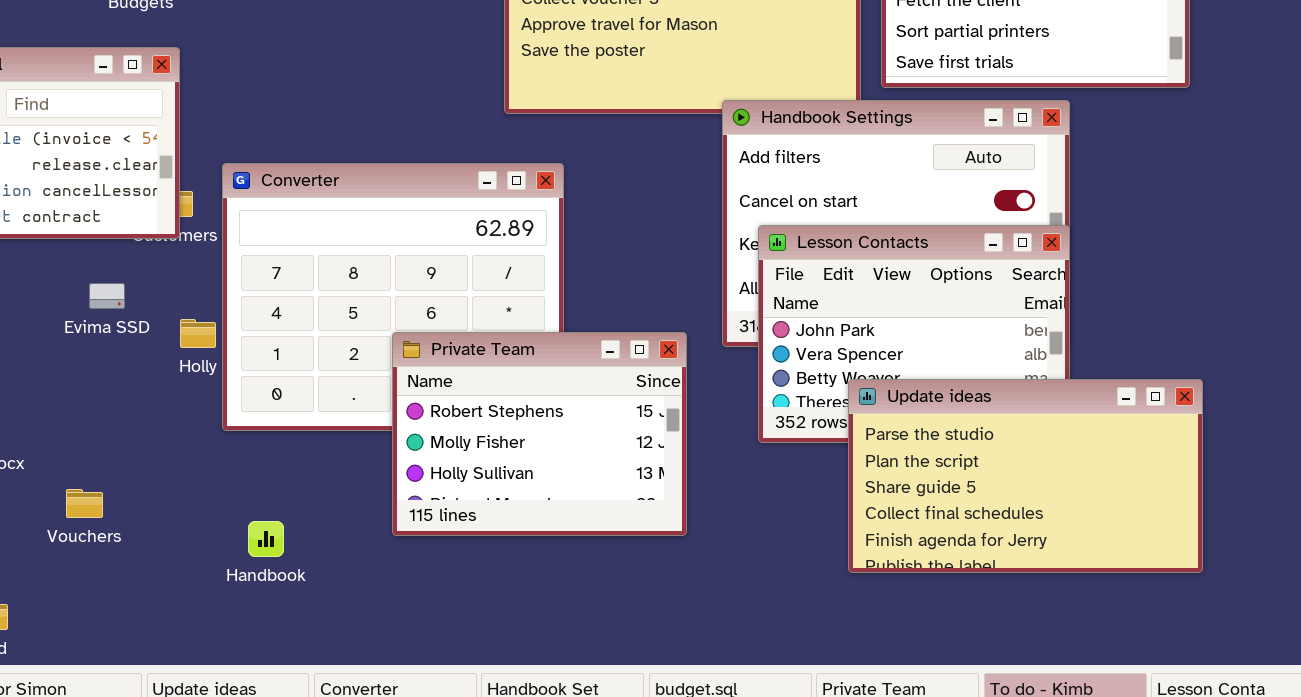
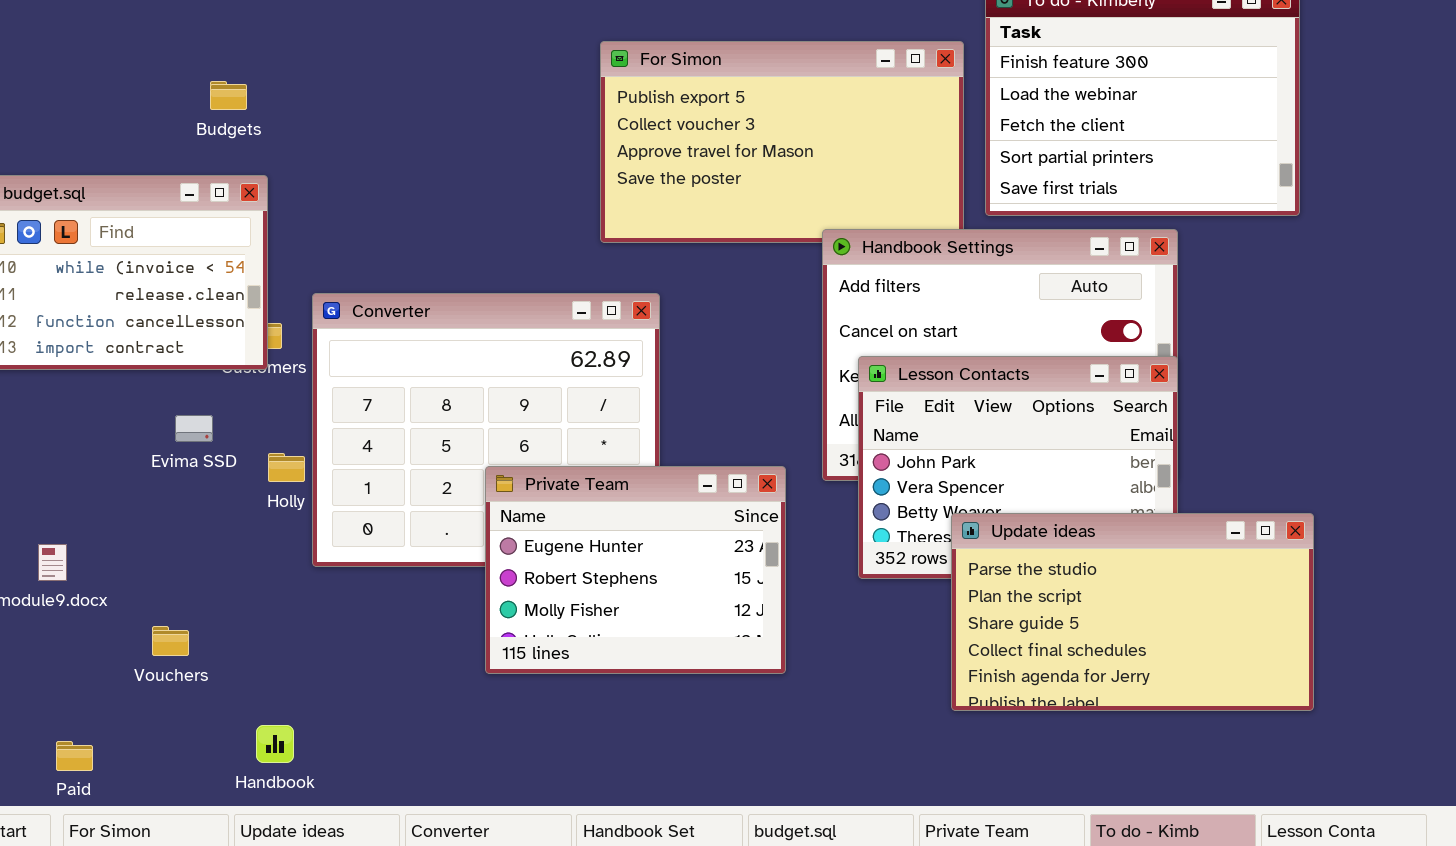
Private Team: [392,332,687,536] -> [485,466,786,674], scrolled up 1 row
Handbook: [248,521,284,557] -> [256,725,294,763], moved

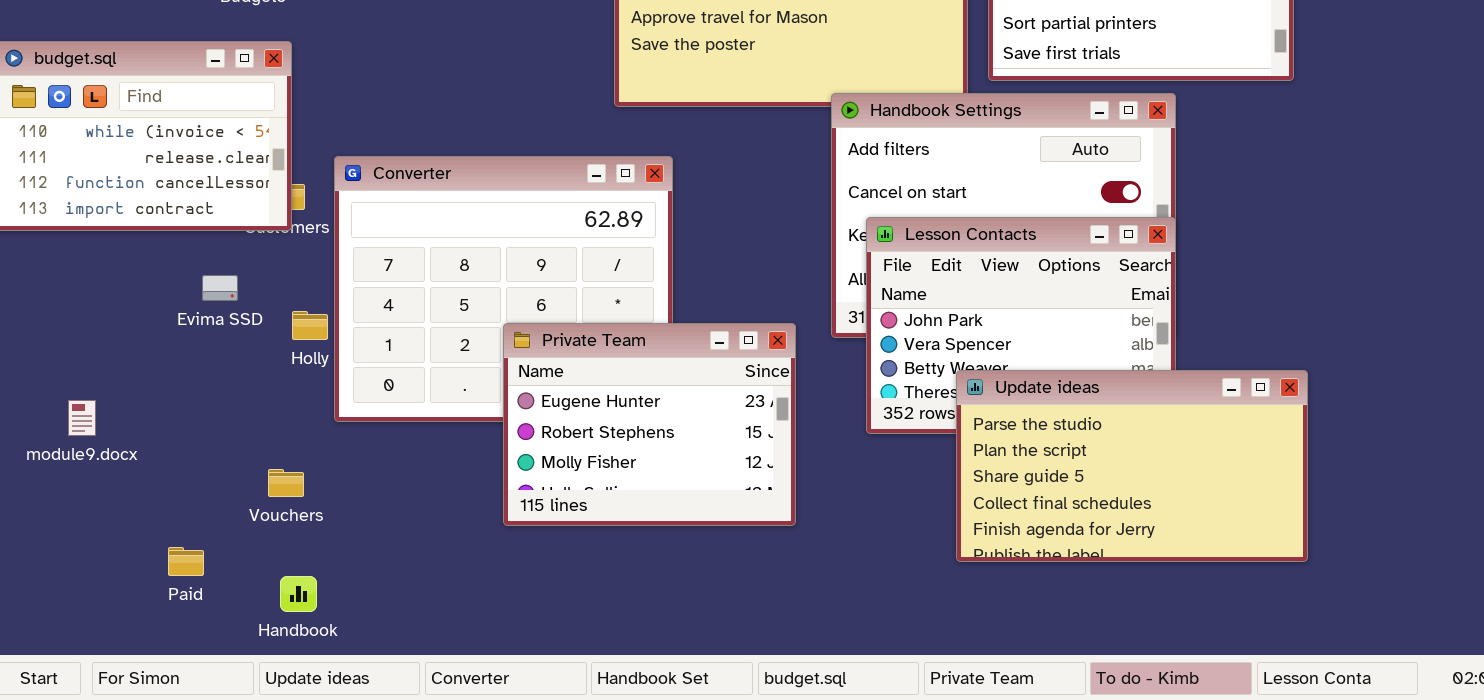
Vouchers: [152,626,189,656] -> [268,469,304,497], moved
Paid: [56,741,93,771] -> [168,547,204,576], moved

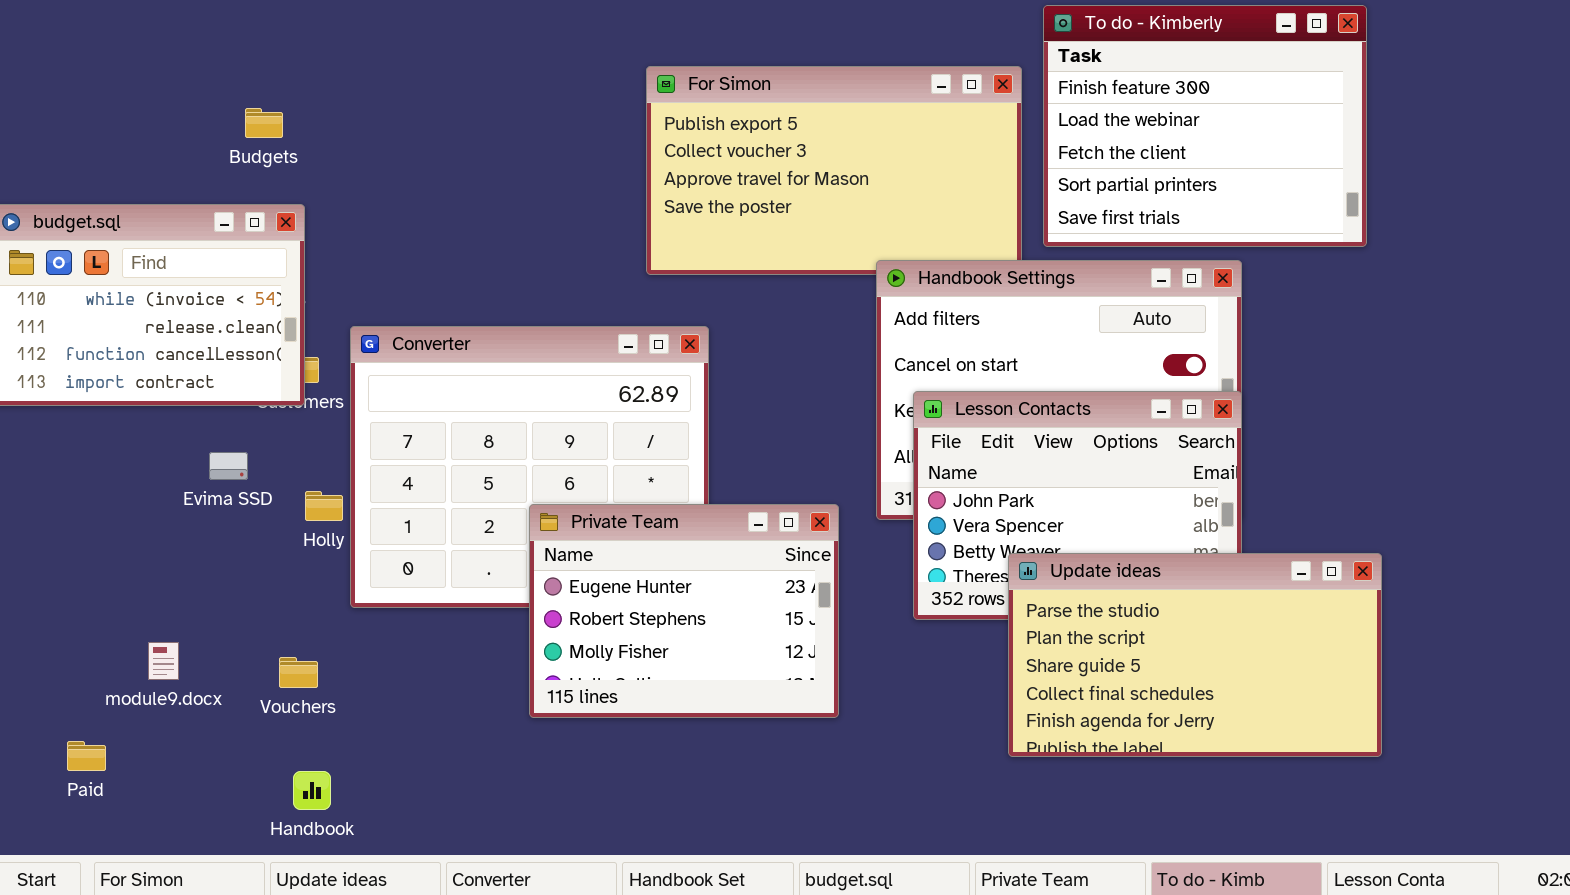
module9.docx: [68,400,96,436] -> [148,642,179,680], moved
Paid: [168,547,204,576] -> [67,741,106,771], moved

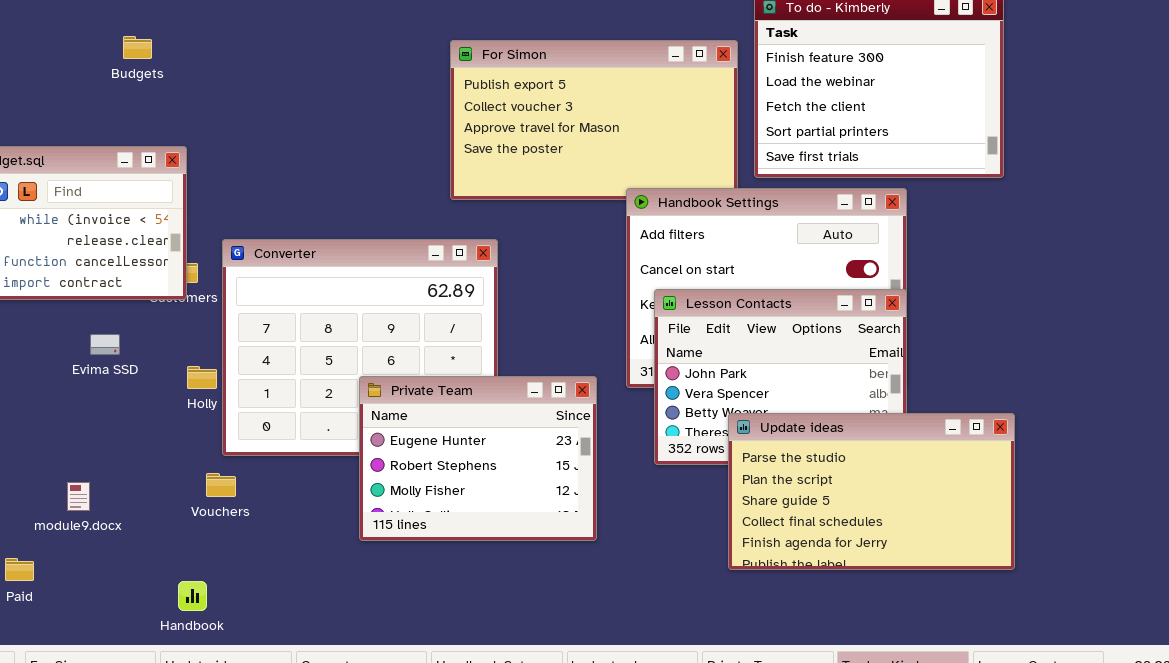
Budgets: [245,108,283,138] -> [123,36,152,59], moved
Evima SSD: [209,452,248,480] -> [90,334,120,355], moved
Vouchers: [279,657,318,688] -> [206,473,236,497], moved

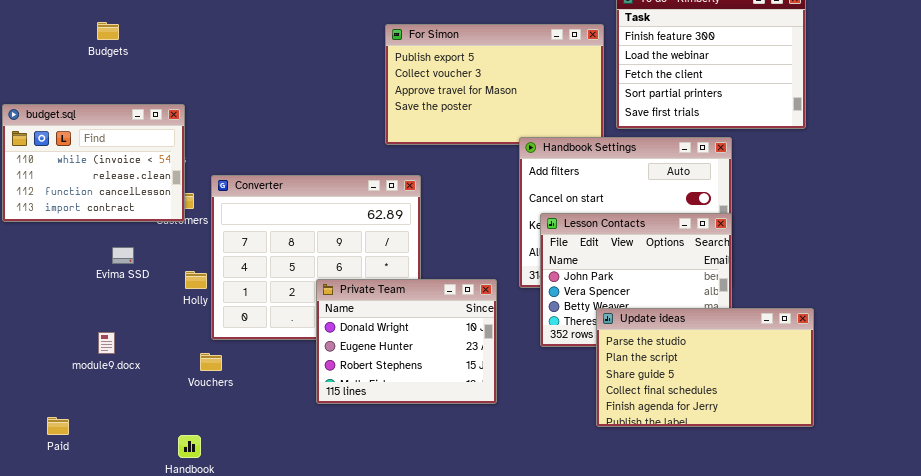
Budgets: [123,36,152,59] -> [97,22,119,40], moved
Private Team: [359,376,597,541] -> [316,279,497,404], scrolled up 1 row
module9.docx: [67,482,90,511] -> [98,332,115,354], moved

